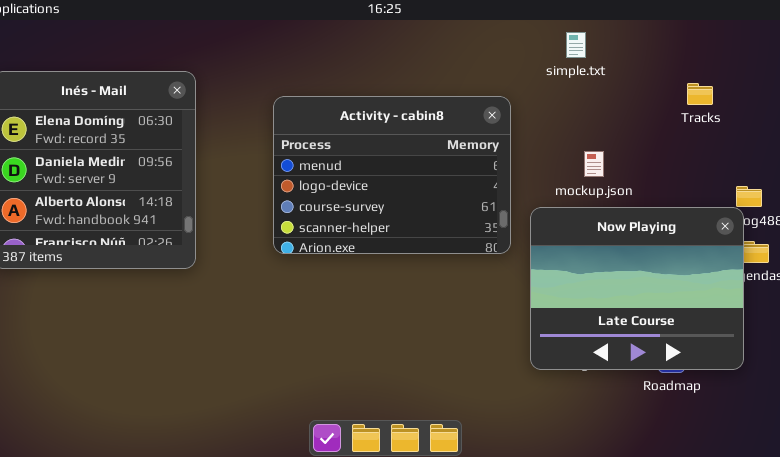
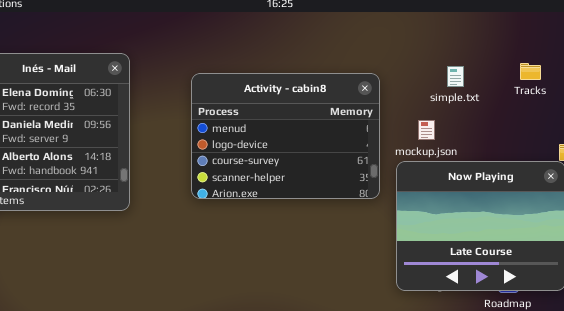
simple.txt: [566,32,586,58] -> [447,66,464,87], moved
mockup.json: [584,151,604,177] -> [418,120,435,140], moved

